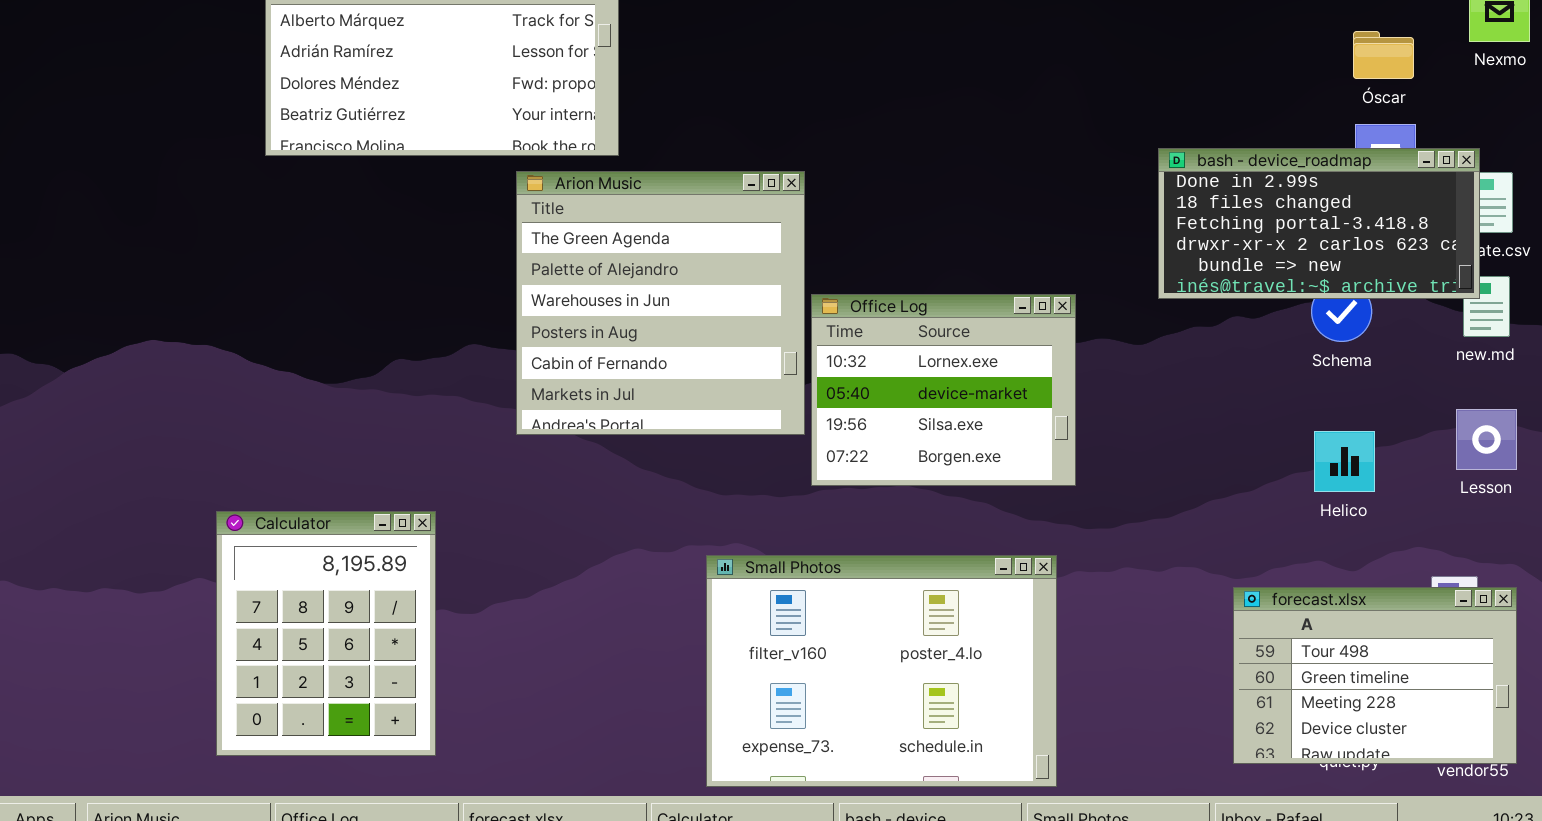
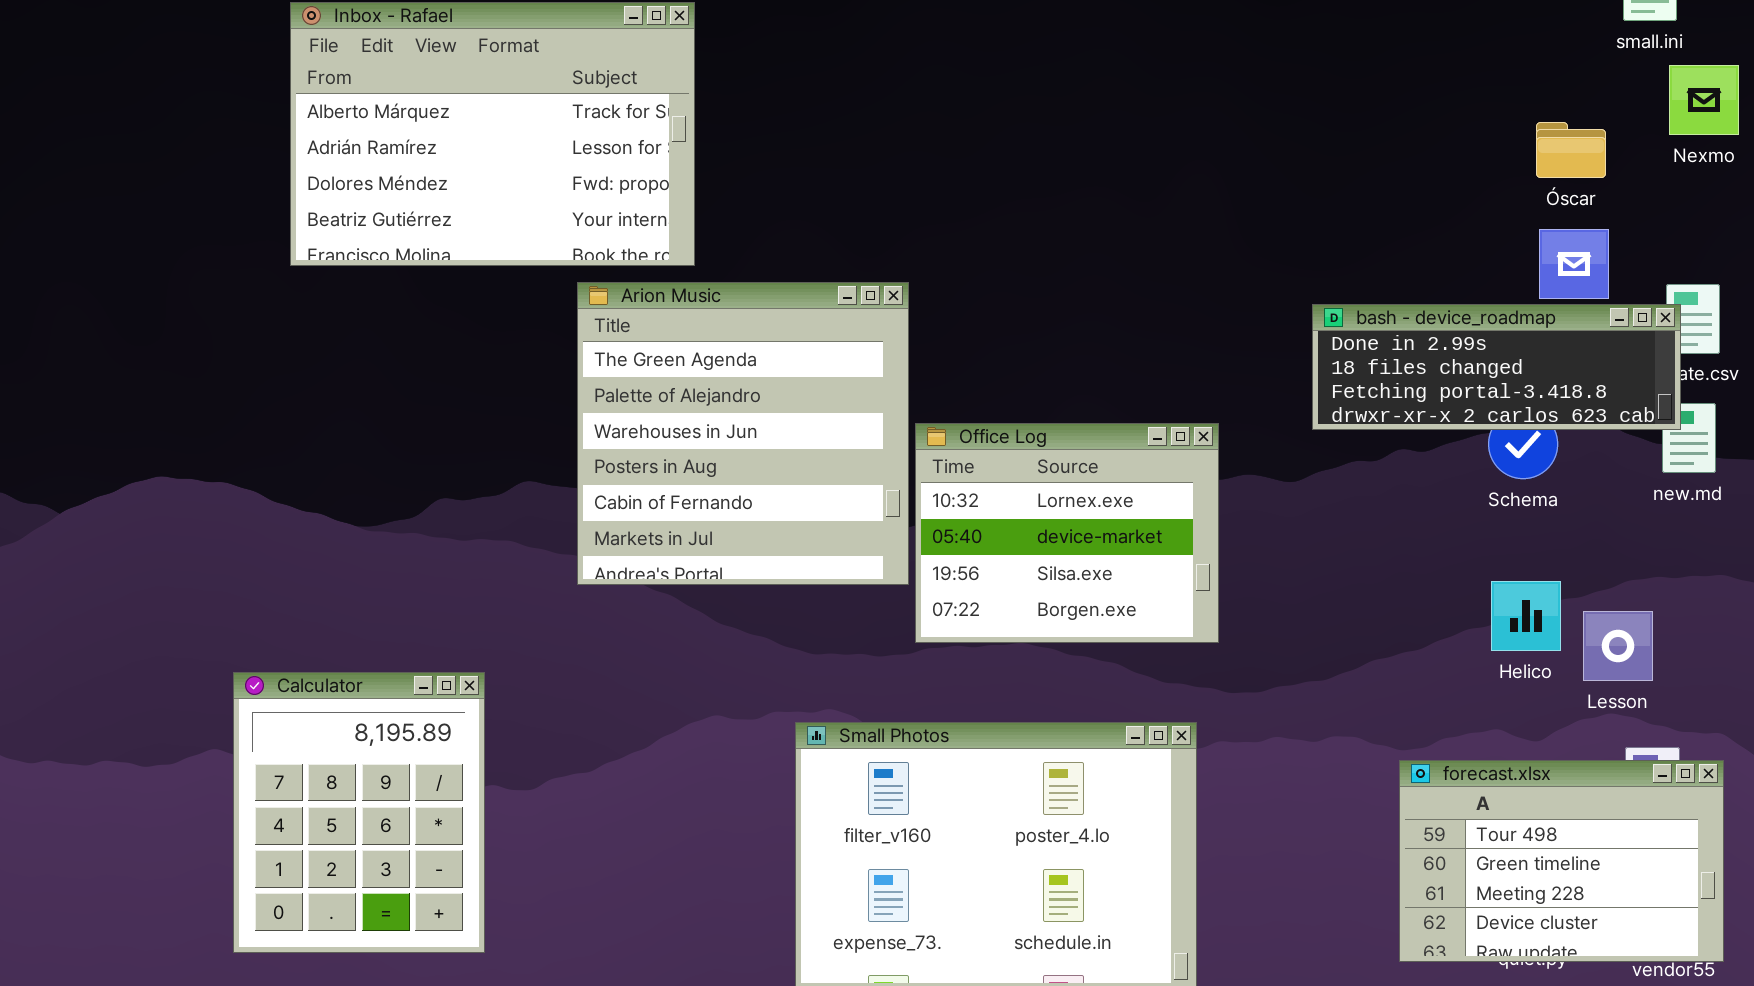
bash - device_roadmap: [1158,148,1480,299] -> [1312,304,1681,430], resized
Lesson: [1456,409,1517,470] -> [1583,611,1653,681], moved

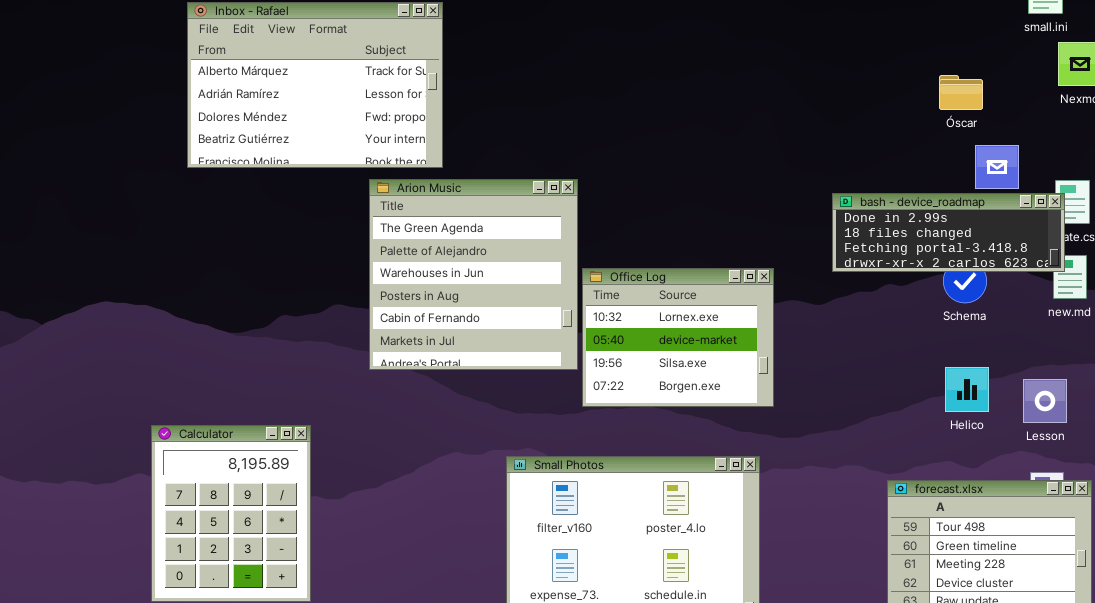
Óscar: [1536,122,1606,178] -> [939,75,983,110], moved
Lesson: [1583,611,1653,681] -> [1023,379,1067,423], moved

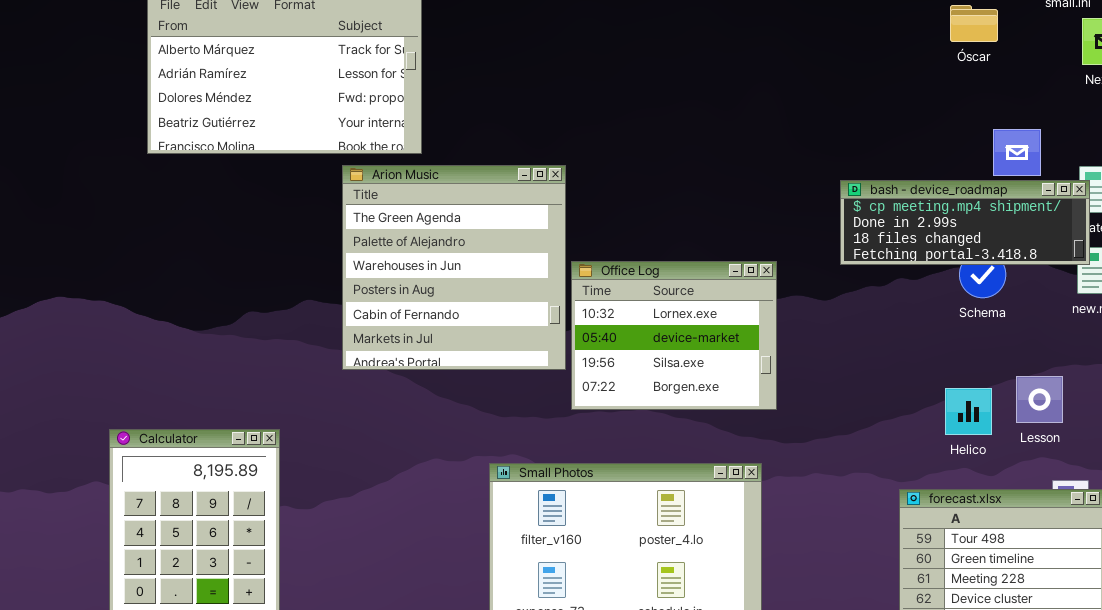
Óscar: [939,75,983,110] -> [950,5,998,42], moved
bash - device_roadmap: [832,193,1065,272] -> [840,180,1090,265], scrolled up 1 row
Helico: [945,367,989,412] -> [945,388,992,435], moved
Lesson: [1023,379,1067,423] -> [1016,376,1063,423], moved

